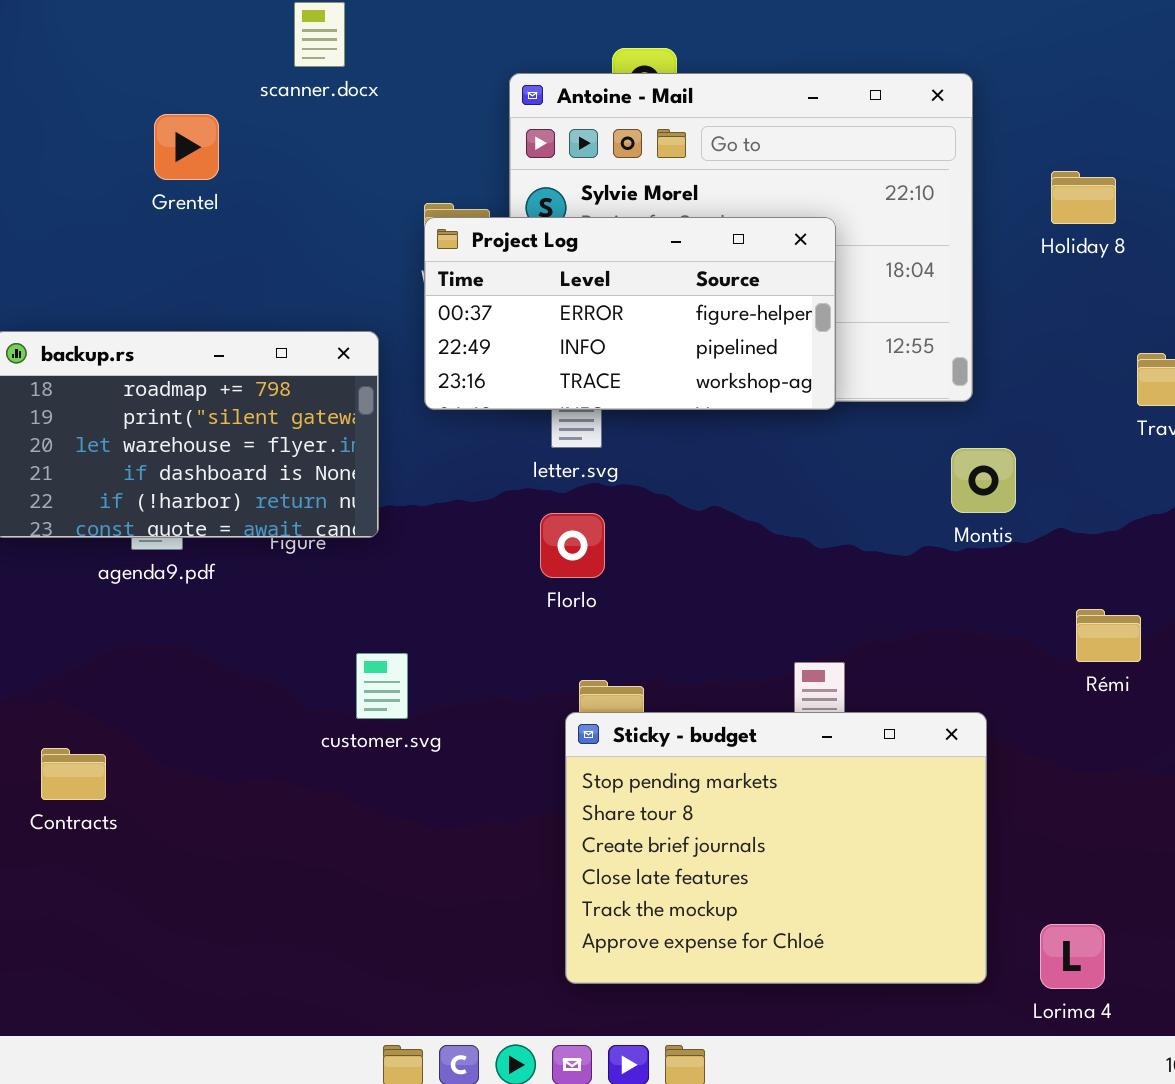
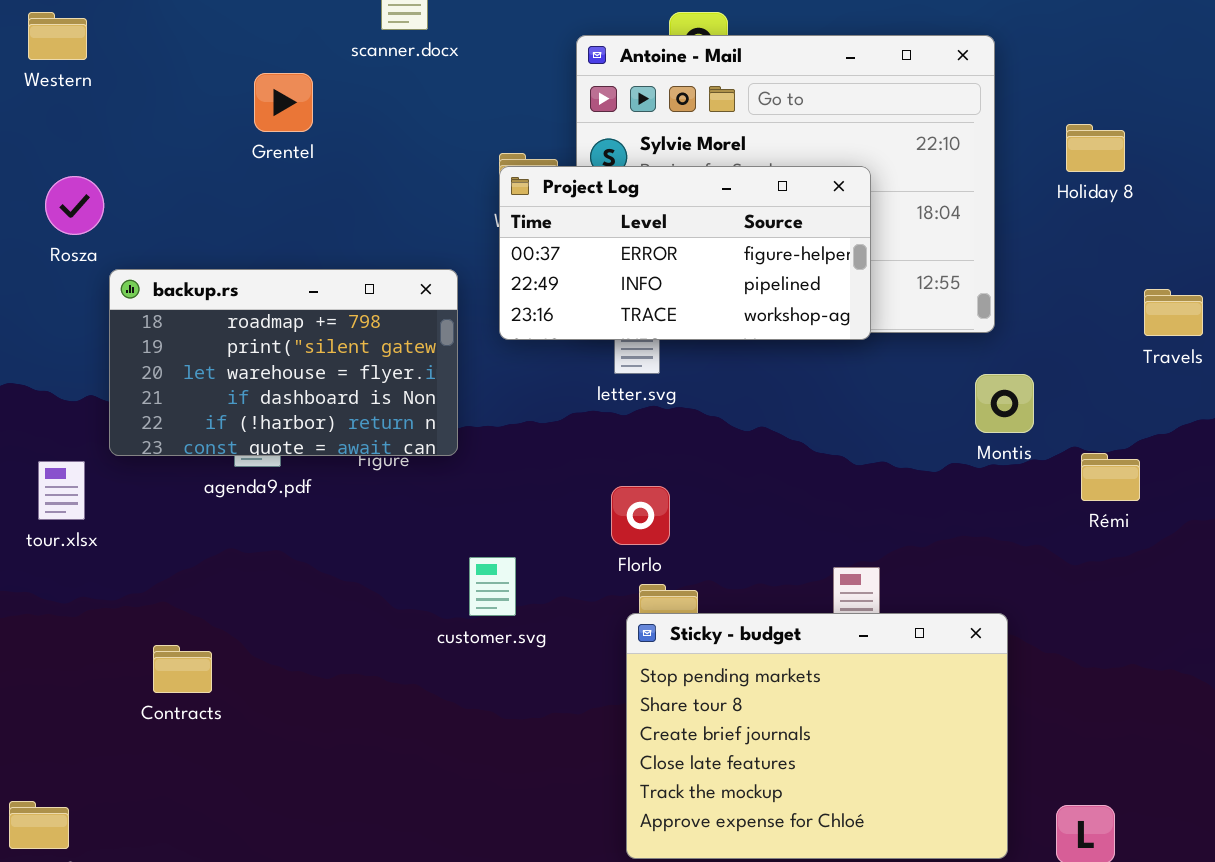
Florlo: [540,513,605,578] -> [611,486,670,545], moved
Rémi: [1076,609,1141,662] -> [1081,453,1140,501], moved
customer.svg: [356,653,408,719] -> [469,557,516,616], moved

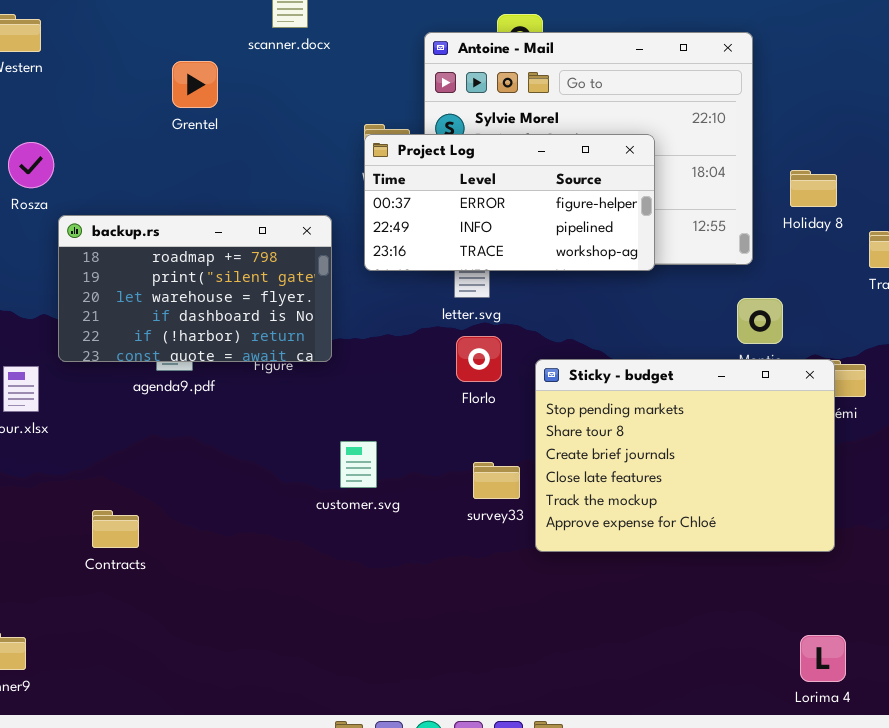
Holiday 8: [1066,124,1125,172] -> [790,170,837,207], moved
Florlo: [611,486,670,545] -> [456,336,502,382], moved
Sticky - budget: [626,613,1008,859] -> [535,359,835,552], moved

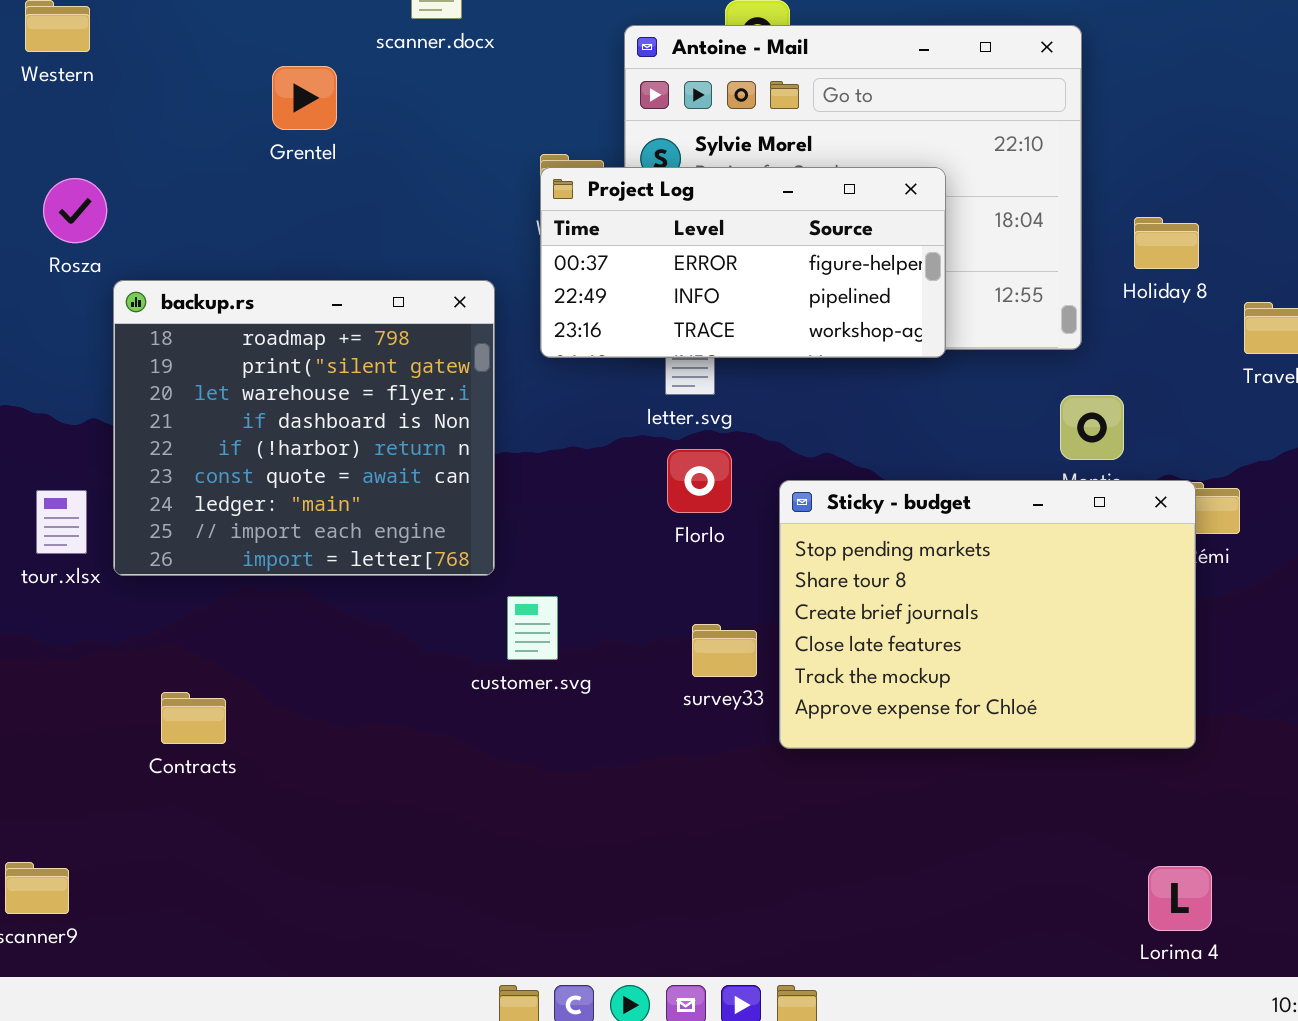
backup.rs: [58,215,332,362] -> [113,280,495,576], resized

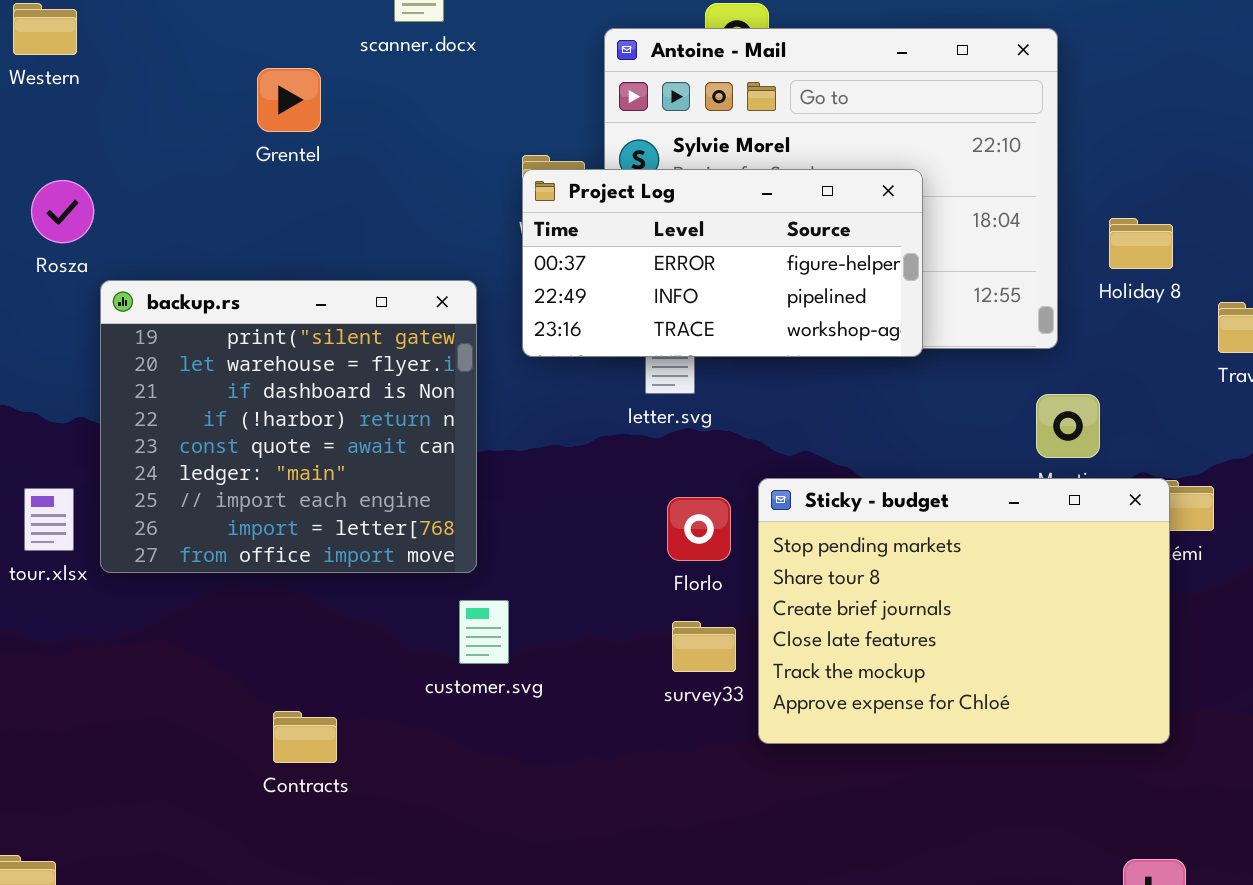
backup.rs: [113,280,495,576] -> [100,280,477,573], scrolled down 1 row
Florlo: [667,449,732,513] -> [667,497,731,561], moved
customer.svg: [507,596,558,660] -> [459,600,509,664], moved
Contracts: [161,692,226,744] -> [273,711,337,763], moved

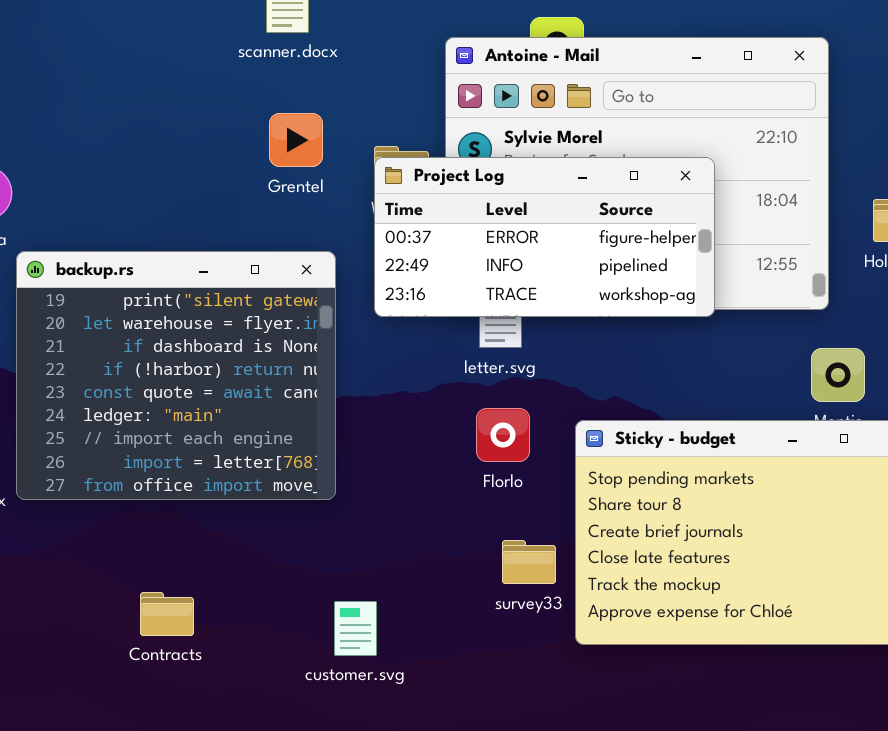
Grentel: [257,68,321,132] -> [269,113,323,167], moved
Florlo: [667,497,731,561] -> [476,408,530,462], moved
customer.svg: [459,600,509,664] -> [334,601,377,656], moved
Contracts: [273,711,337,763] -> [140,592,194,636], moved

